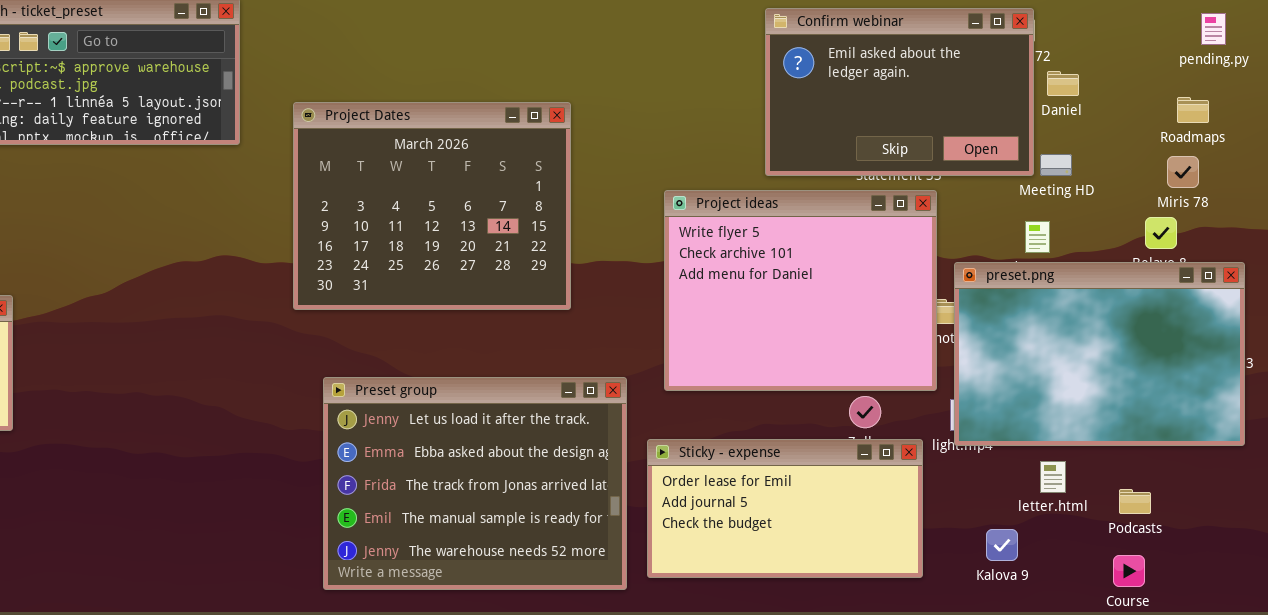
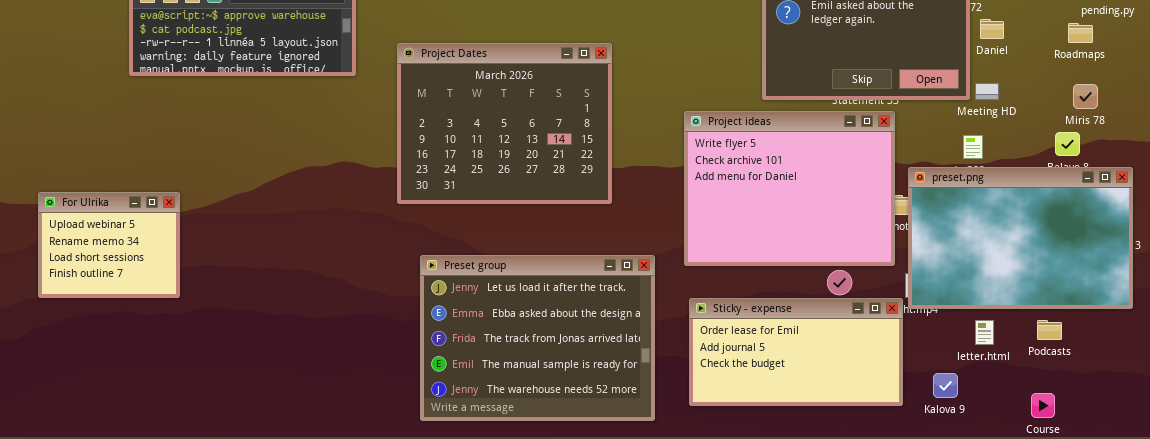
Roadmaps: [1177,97,1209,123] -> [1068,23,1093,43], moved
Sticky - expense: [647,439,923,578] -> [689,298,903,406], moved
Podcasts: [1119,489,1151,514] -> [1037,320,1062,340], moved

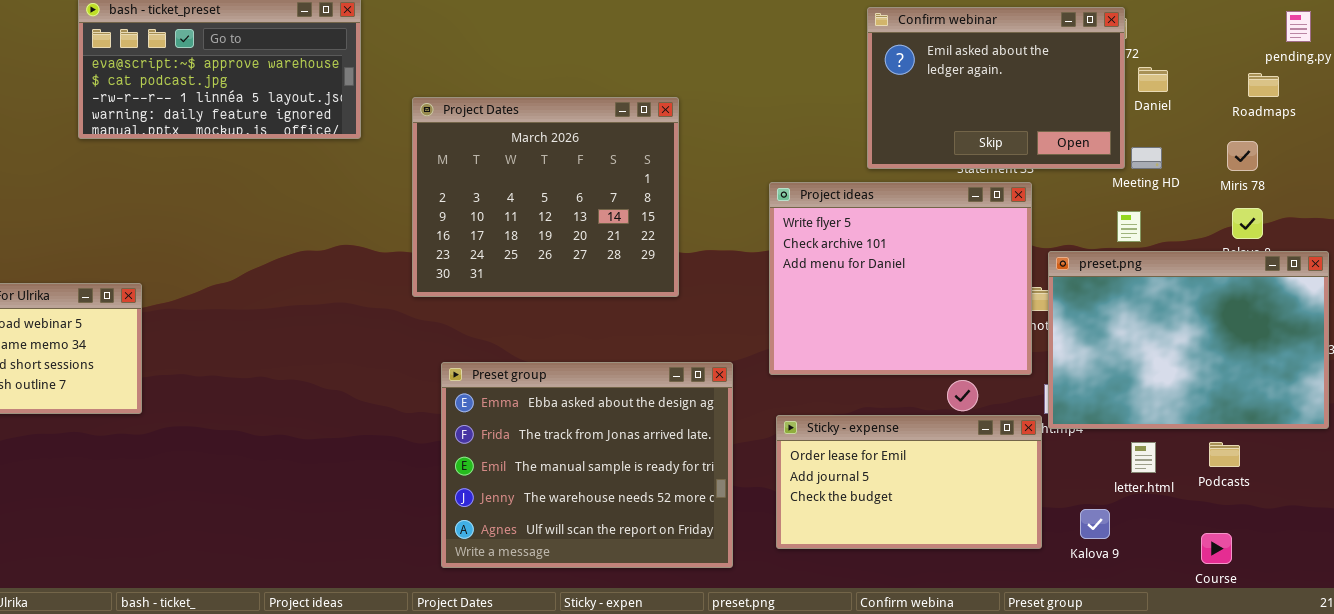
Miris 78: [1073,84,1098,109] -> [1227,141,1258,171], moved
Preset group: [420,255,655,421] -> [441,362,733,568], scrolled down 1 row

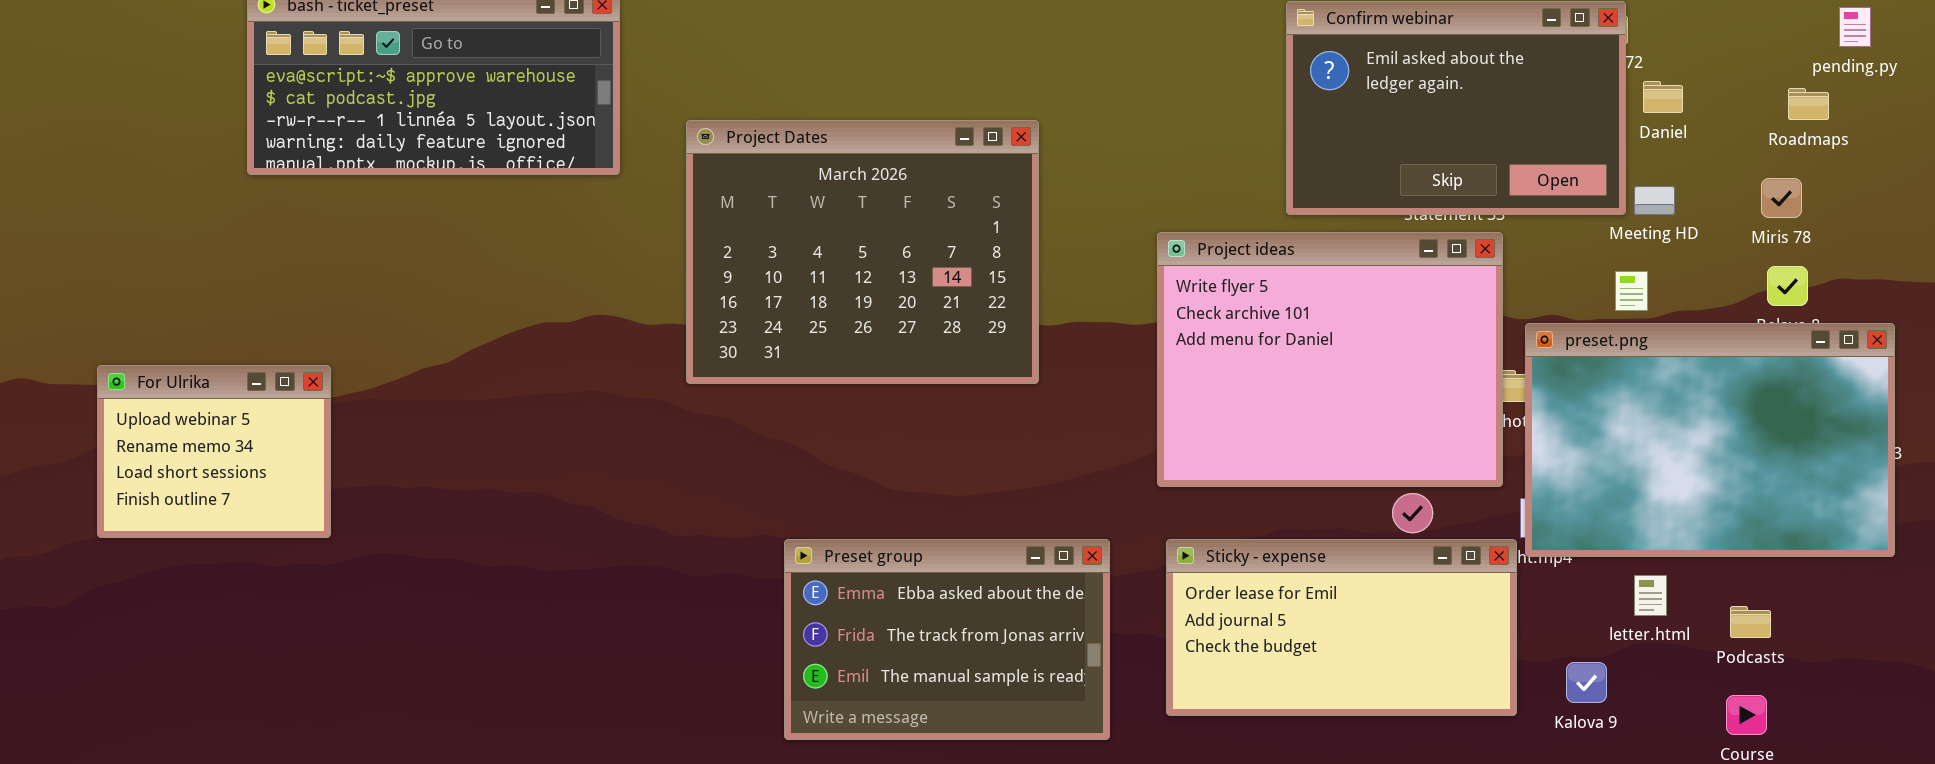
Preset group: [441,362,733,568] -> [784,539,1110,740], resized
Podcasts: [1209,442,1240,467] -> [1730,606,1771,638], moved

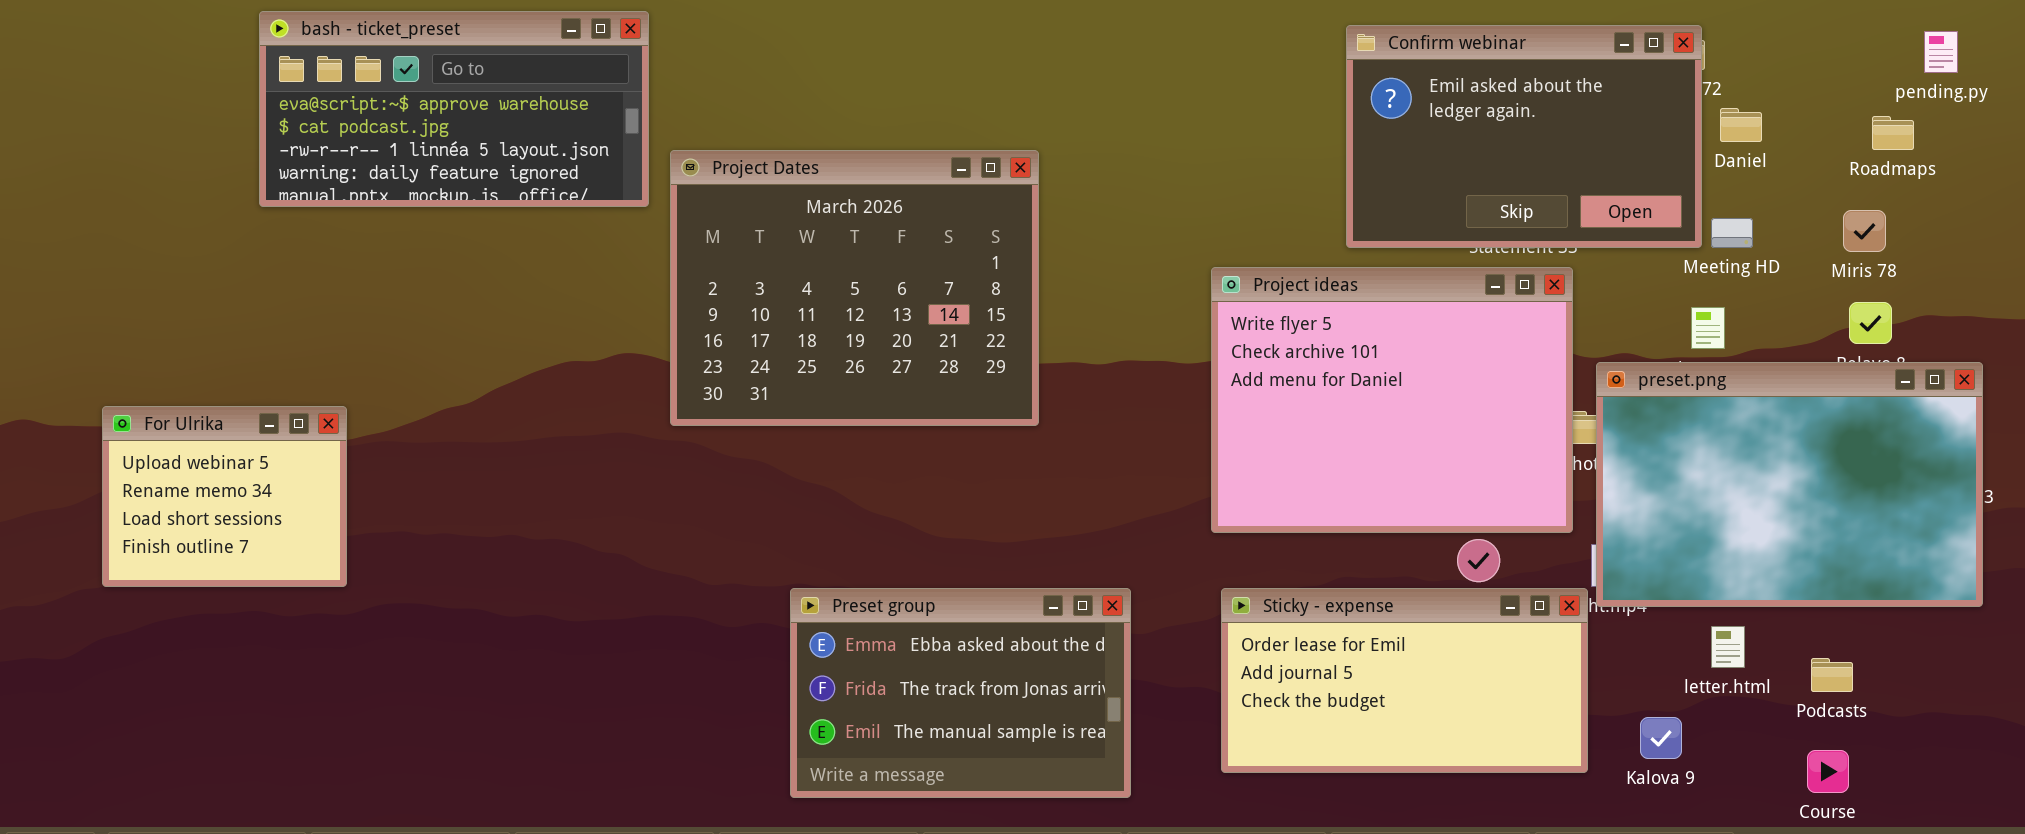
Project Dates: [686,120,1039,384] -> [670,150,1039,426], moved
Preset group: [784,539,1110,740] -> [790,588,1131,798], moved

